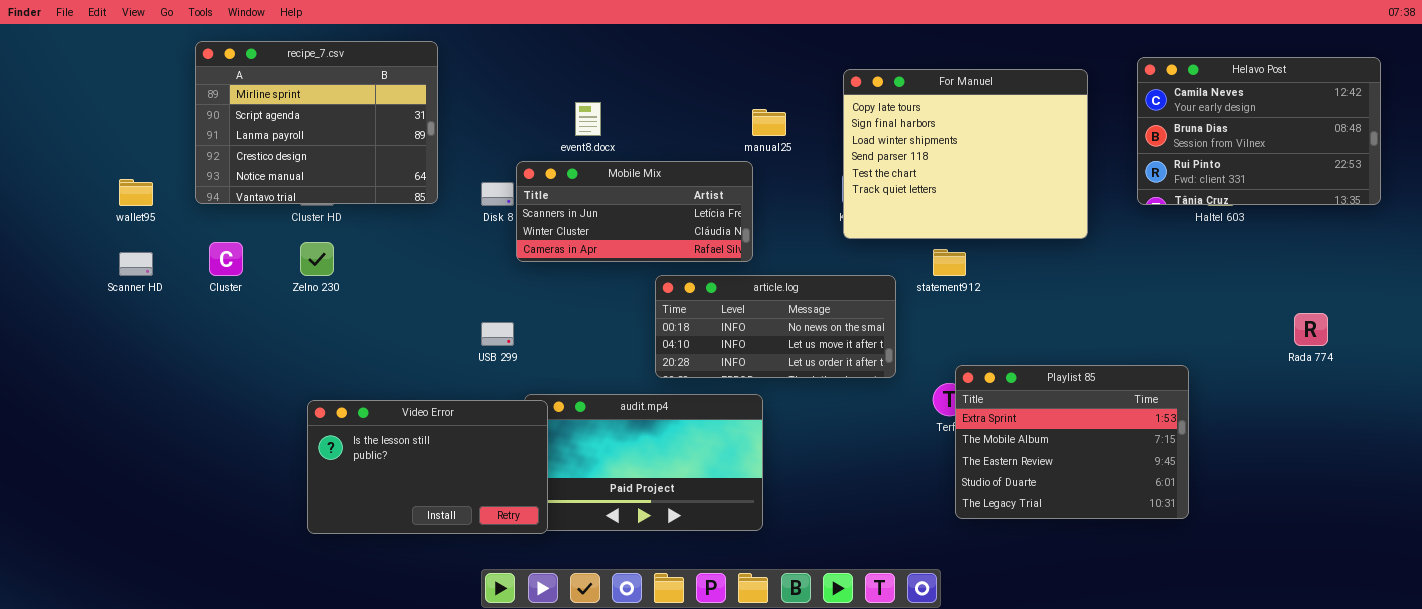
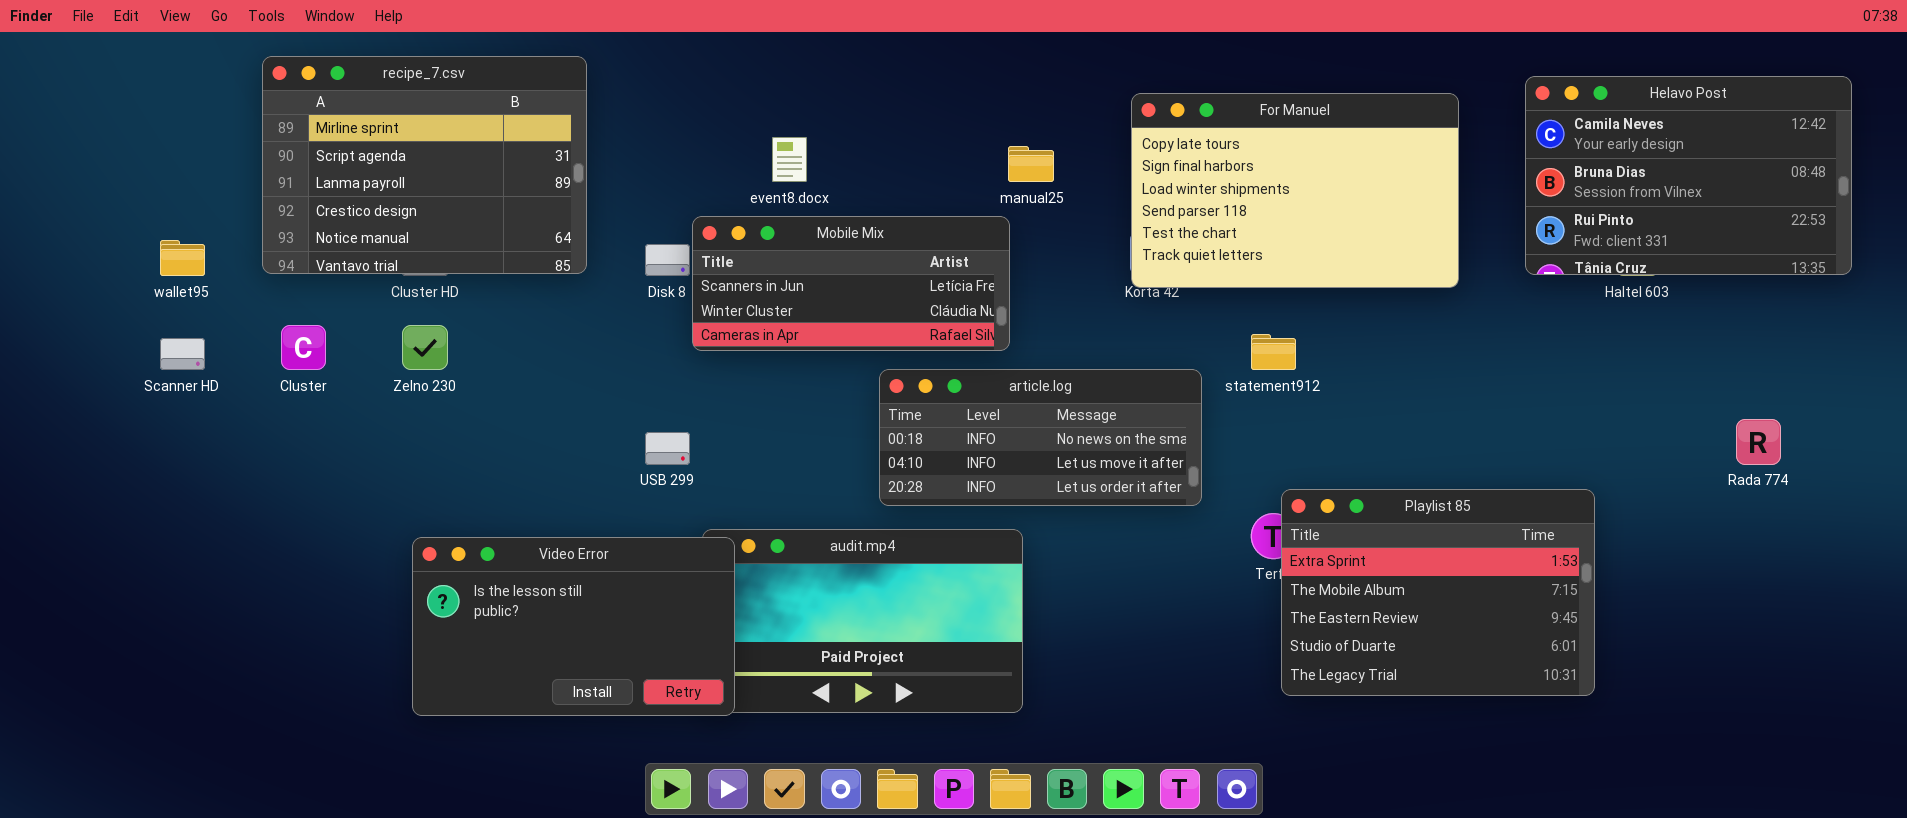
For Manuel: [843,69,1088,239] -> [1131,93,1459,288], resized

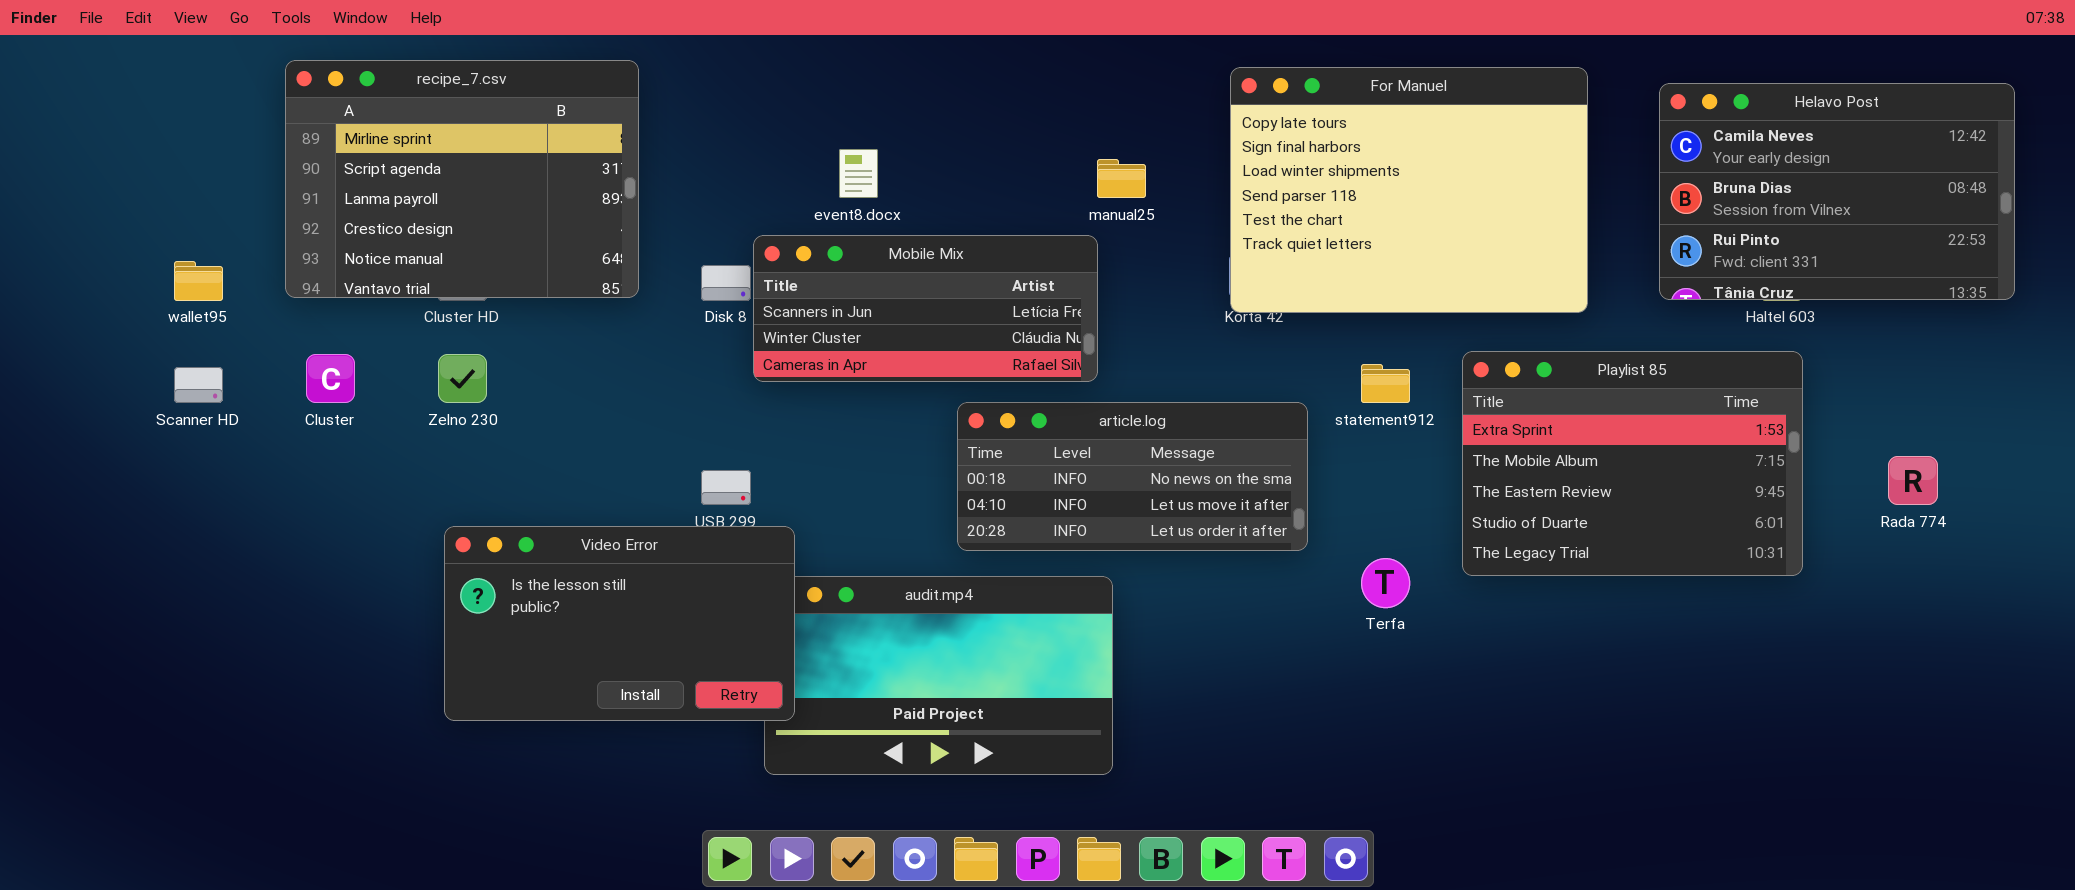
For Manuel: [1131,93,1459,288] -> [1230,67,1588,313], resized
Playlist 85: [1281,489,1595,696] -> [1462,351,1803,576], moved
Video Error: [412,537,735,716] -> [444,526,795,721], moved

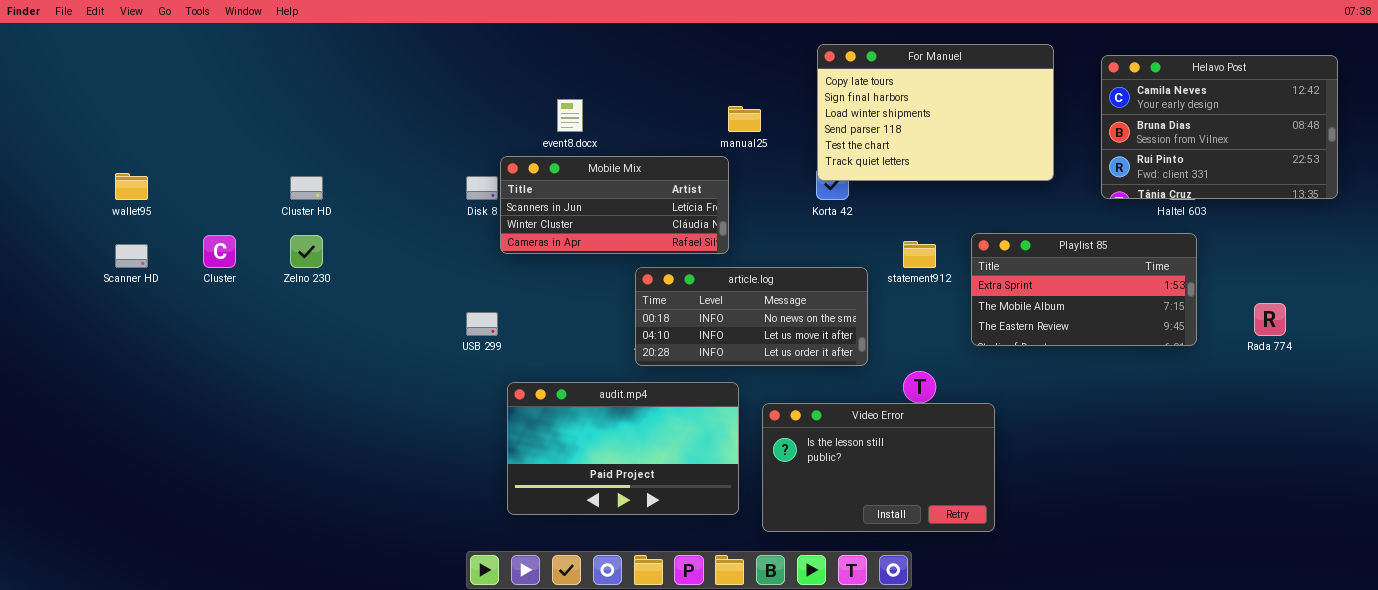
recipe_7.csv: [285,60,639,298] -> none, closed
For Manuel: [1230,67,1588,313] -> [817,44,1054,181], resized
Playlist 85: [1462,351,1803,576] -> [971,233,1197,346], resized
Video Error: [444,526,795,721] -> [762,403,995,532], moved

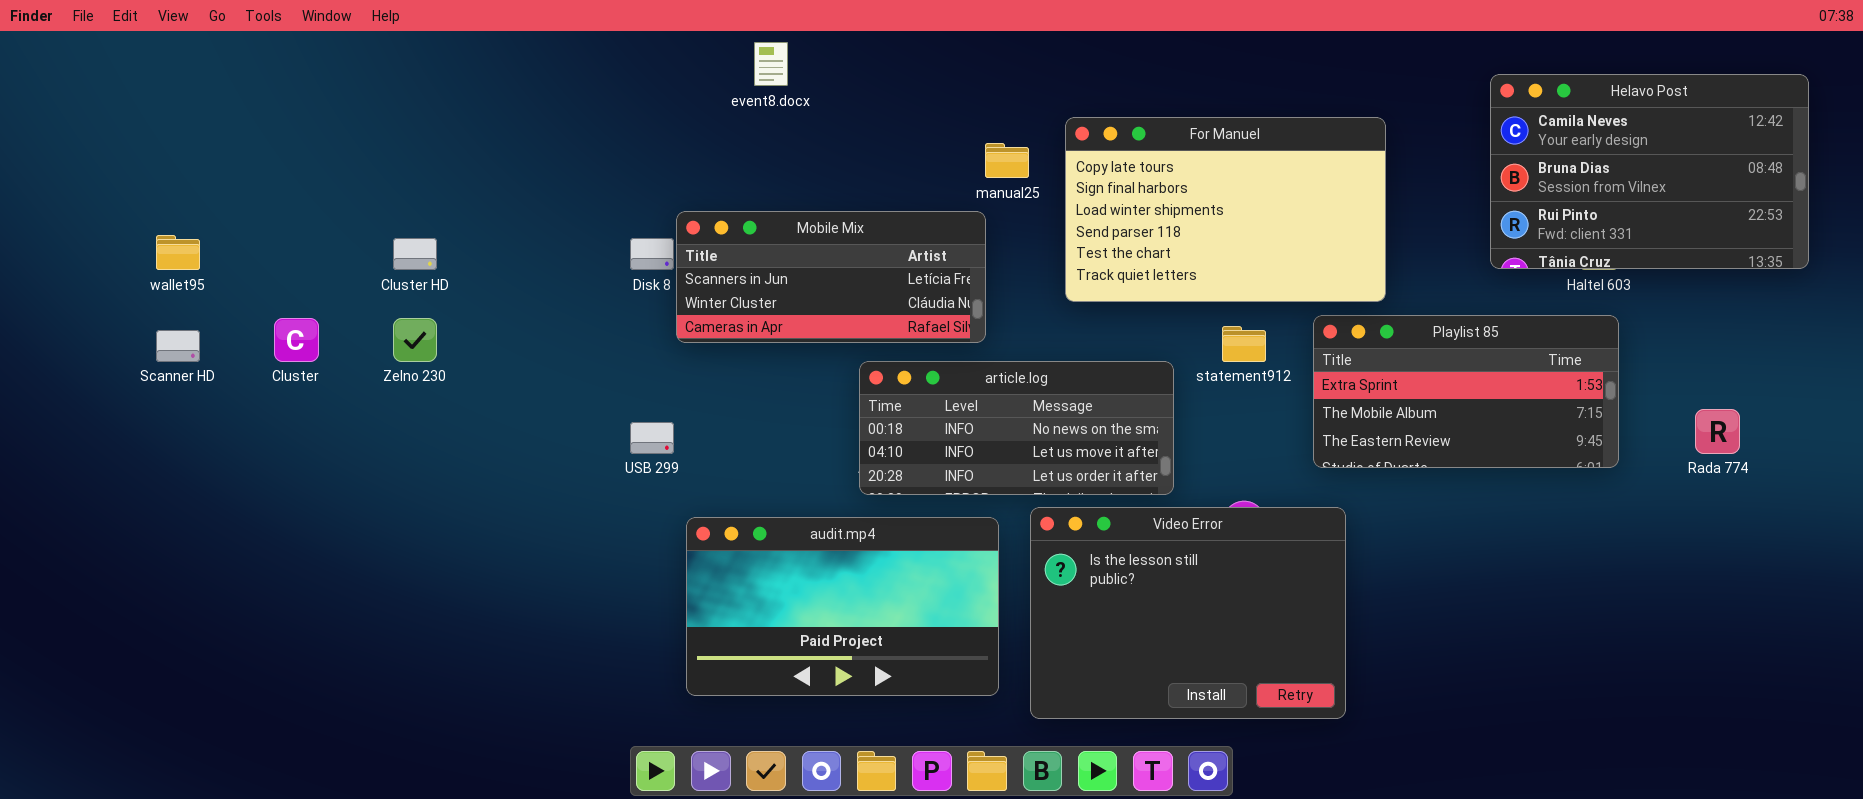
For Manuel: [817,44,1054,181] -> [1065,117,1386,302], moved
event8.docx: [557,99,583,132] -> [754,42,788,86], moved
Video Error: [762,403,995,532] -> [1030,507,1346,719], resized

